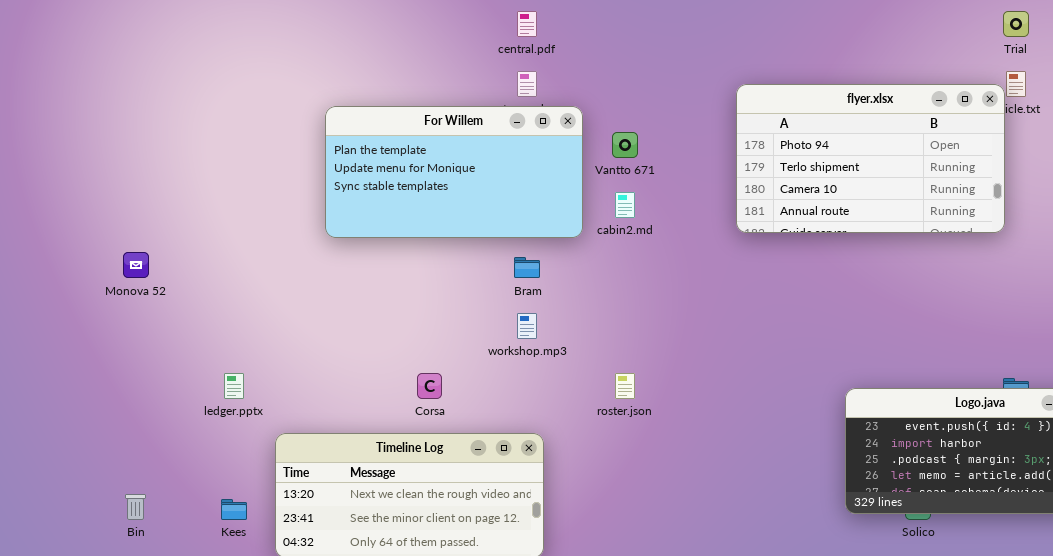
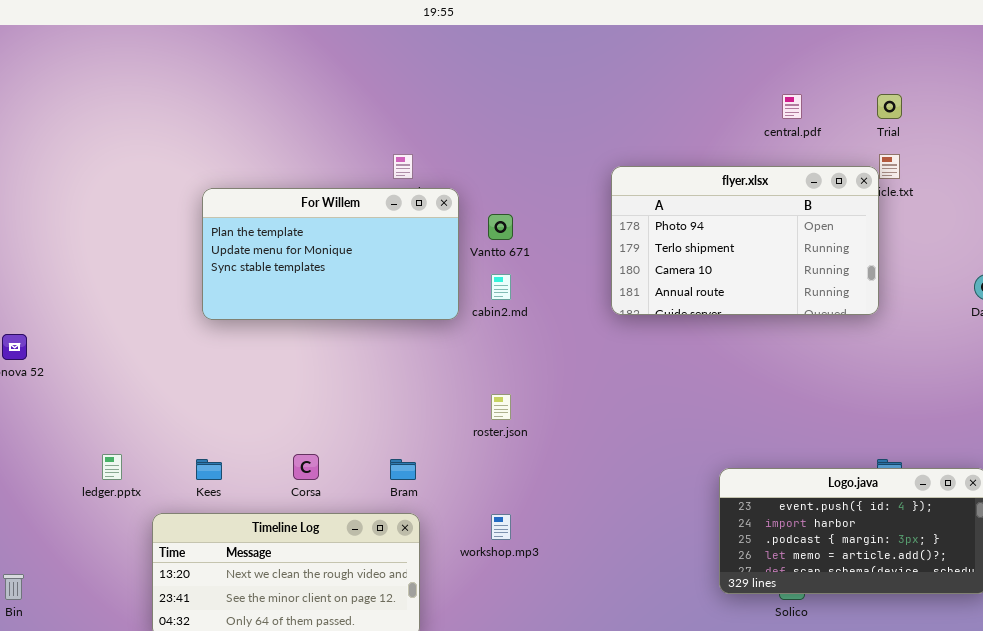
central.pdf: [517,11,537,37] -> [782,94,802,119], moved
Bram: [514,257,540,278] -> [390,459,416,480], moved
workshop.mp3: [517,313,537,339] -> [491,514,511,540], moved
roster.json: [615,373,635,399] -> [491,394,511,420], moved
Kees: [221,499,247,520] -> [196,459,222,480], moved

